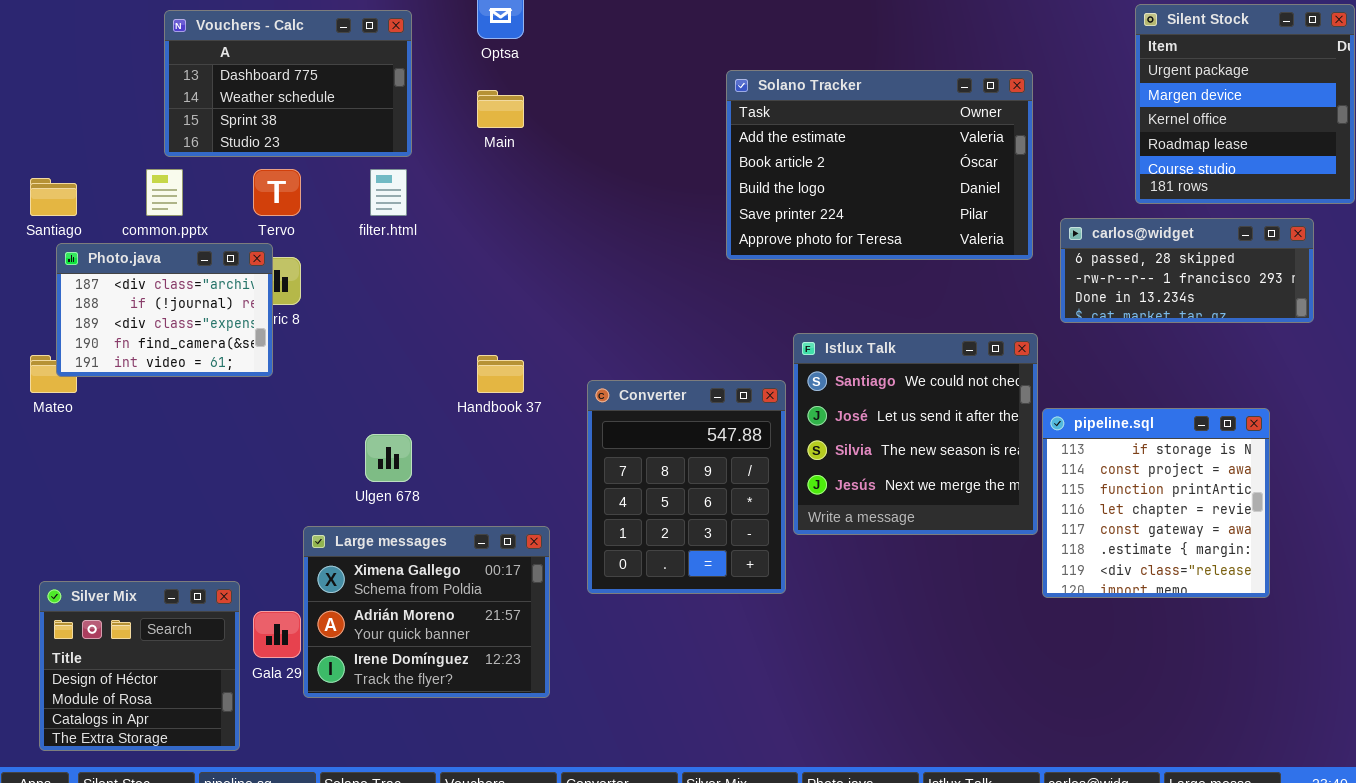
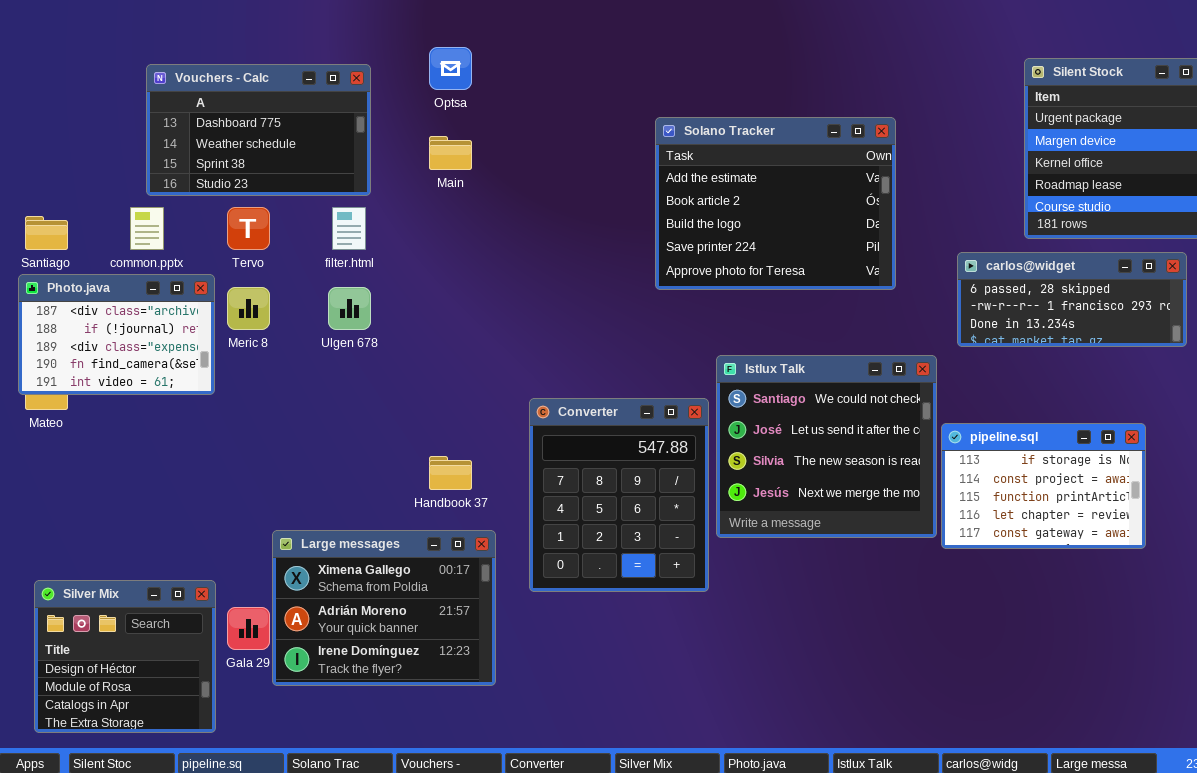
Solano Tracker: [726,70,1033,260] -> [655,117,896,290], resized
Photo.java: [56,243,273,377] -> [18,274,215,395], moved
Handbook 37: [477,355,524,393] -> [429,456,472,490], moved
pipeline.sql: [1042,408,1270,598] -> [941,423,1146,549], resized
Ulgen 678: [365,434,412,482] -> [328,287,371,330], moved

